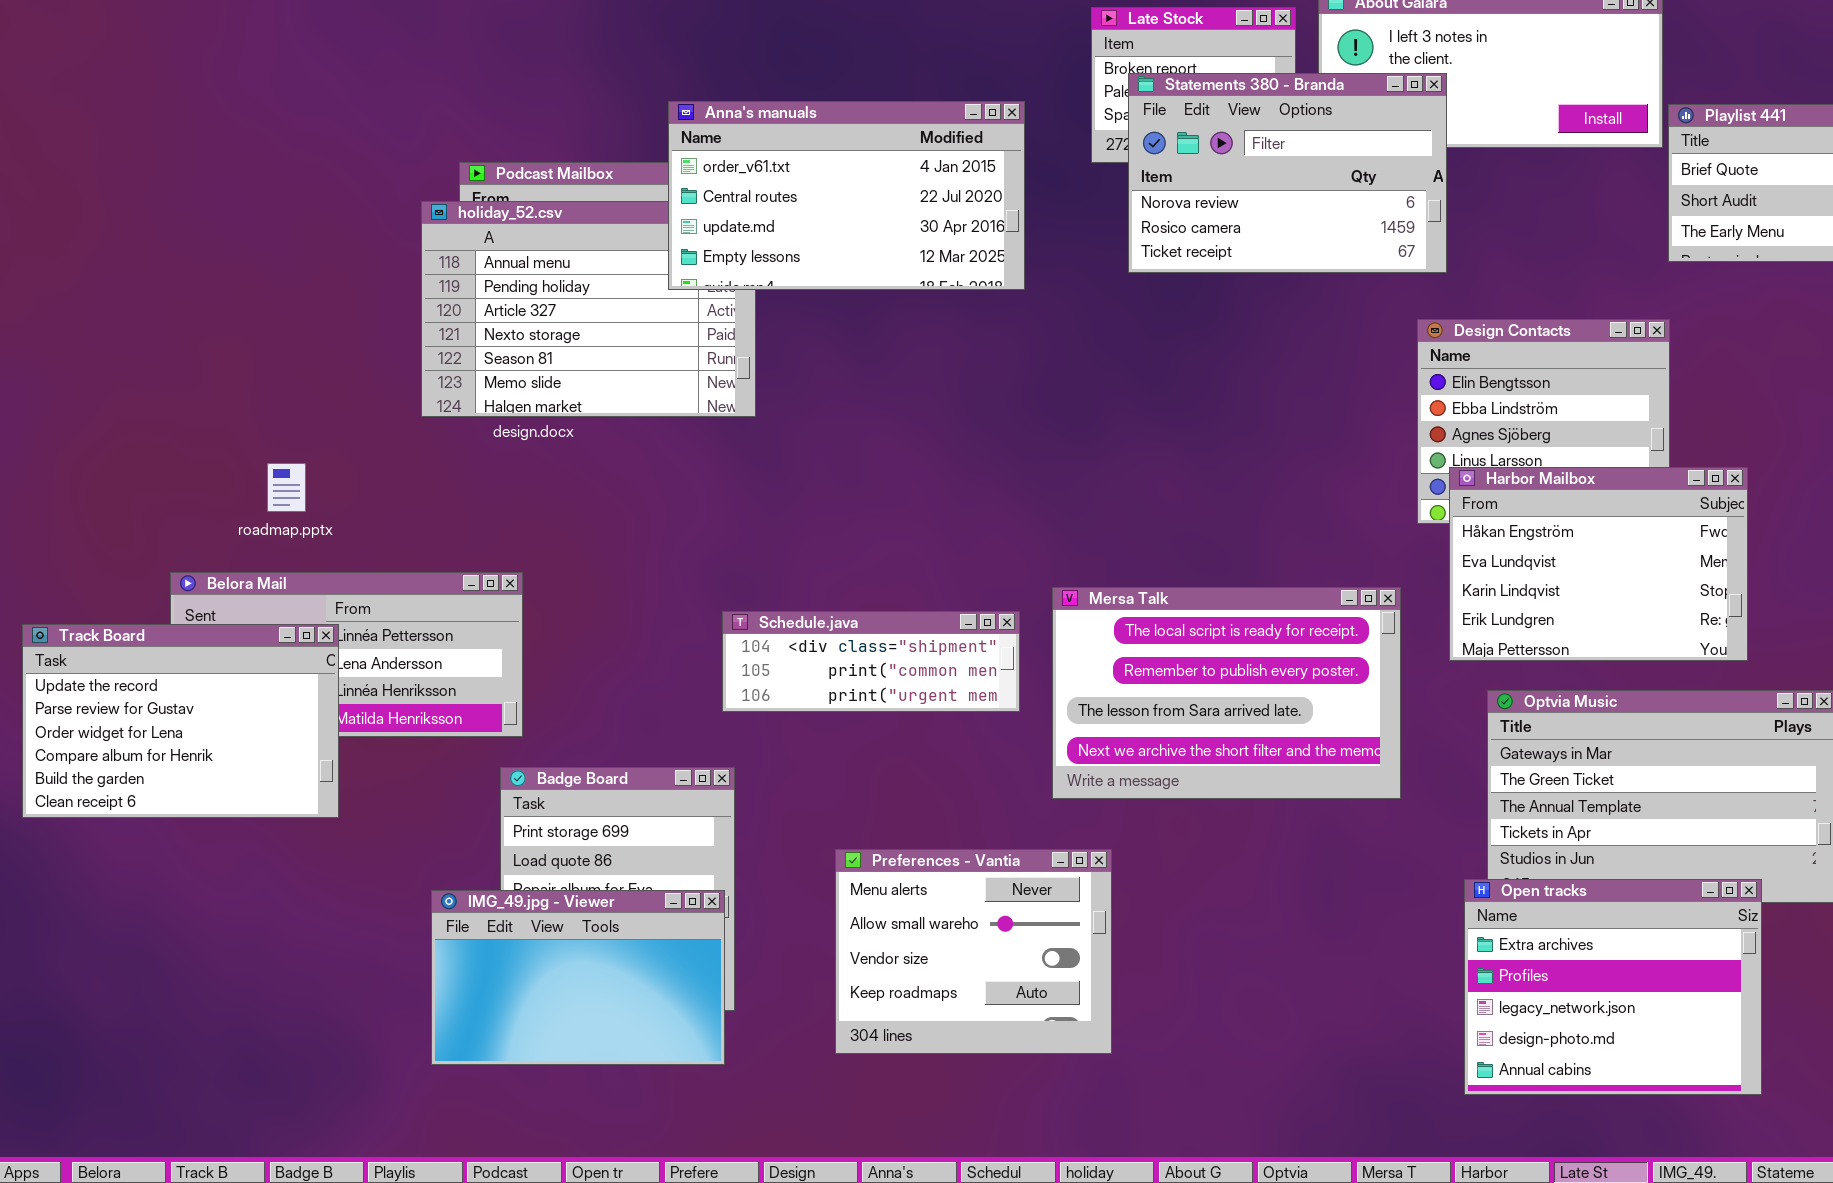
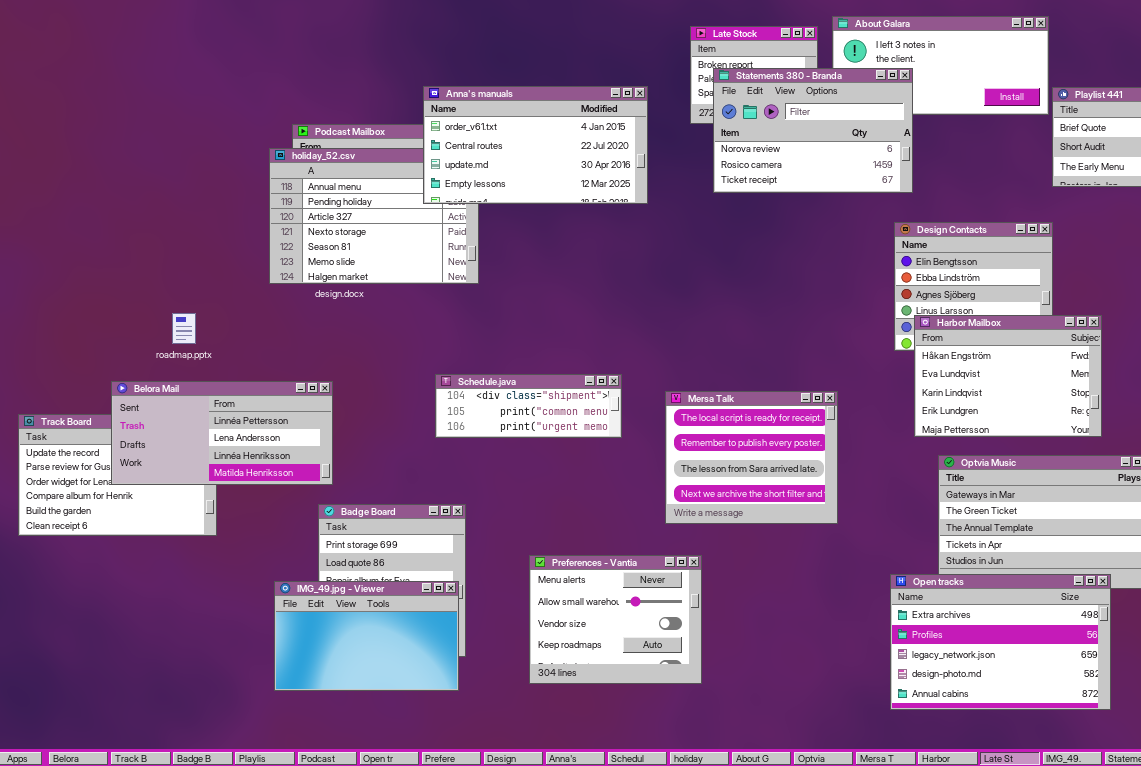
Belora Mail: [170,572,523,737] -> [111,381,333,485], raised
Mersa Talk: [1052,587,1401,799] -> [665,391,838,524], resized
Schedule.java: [722,611,1020,712] -> [435,374,622,438], moved
Open tracks: [1464,879,1762,1095] -> [890,574,1111,710], resized

